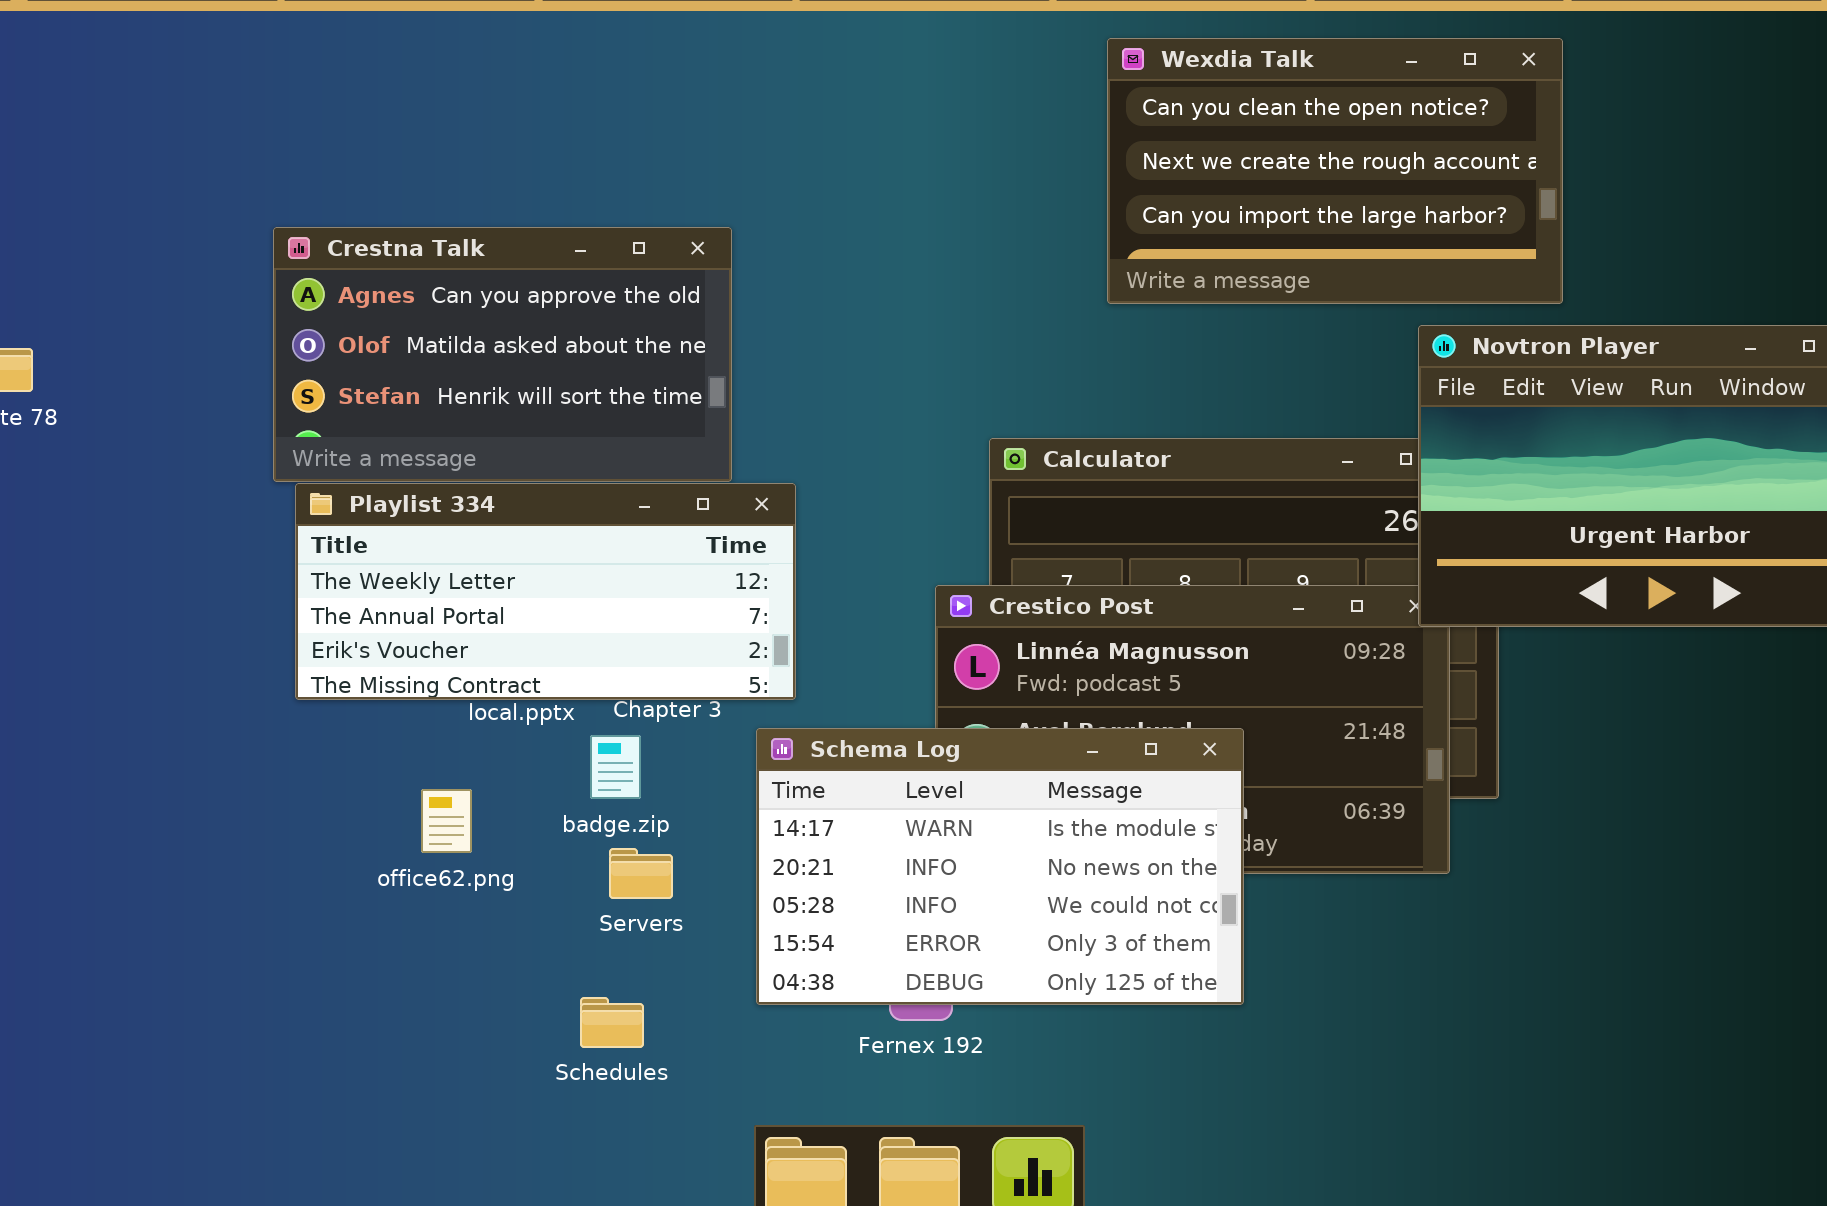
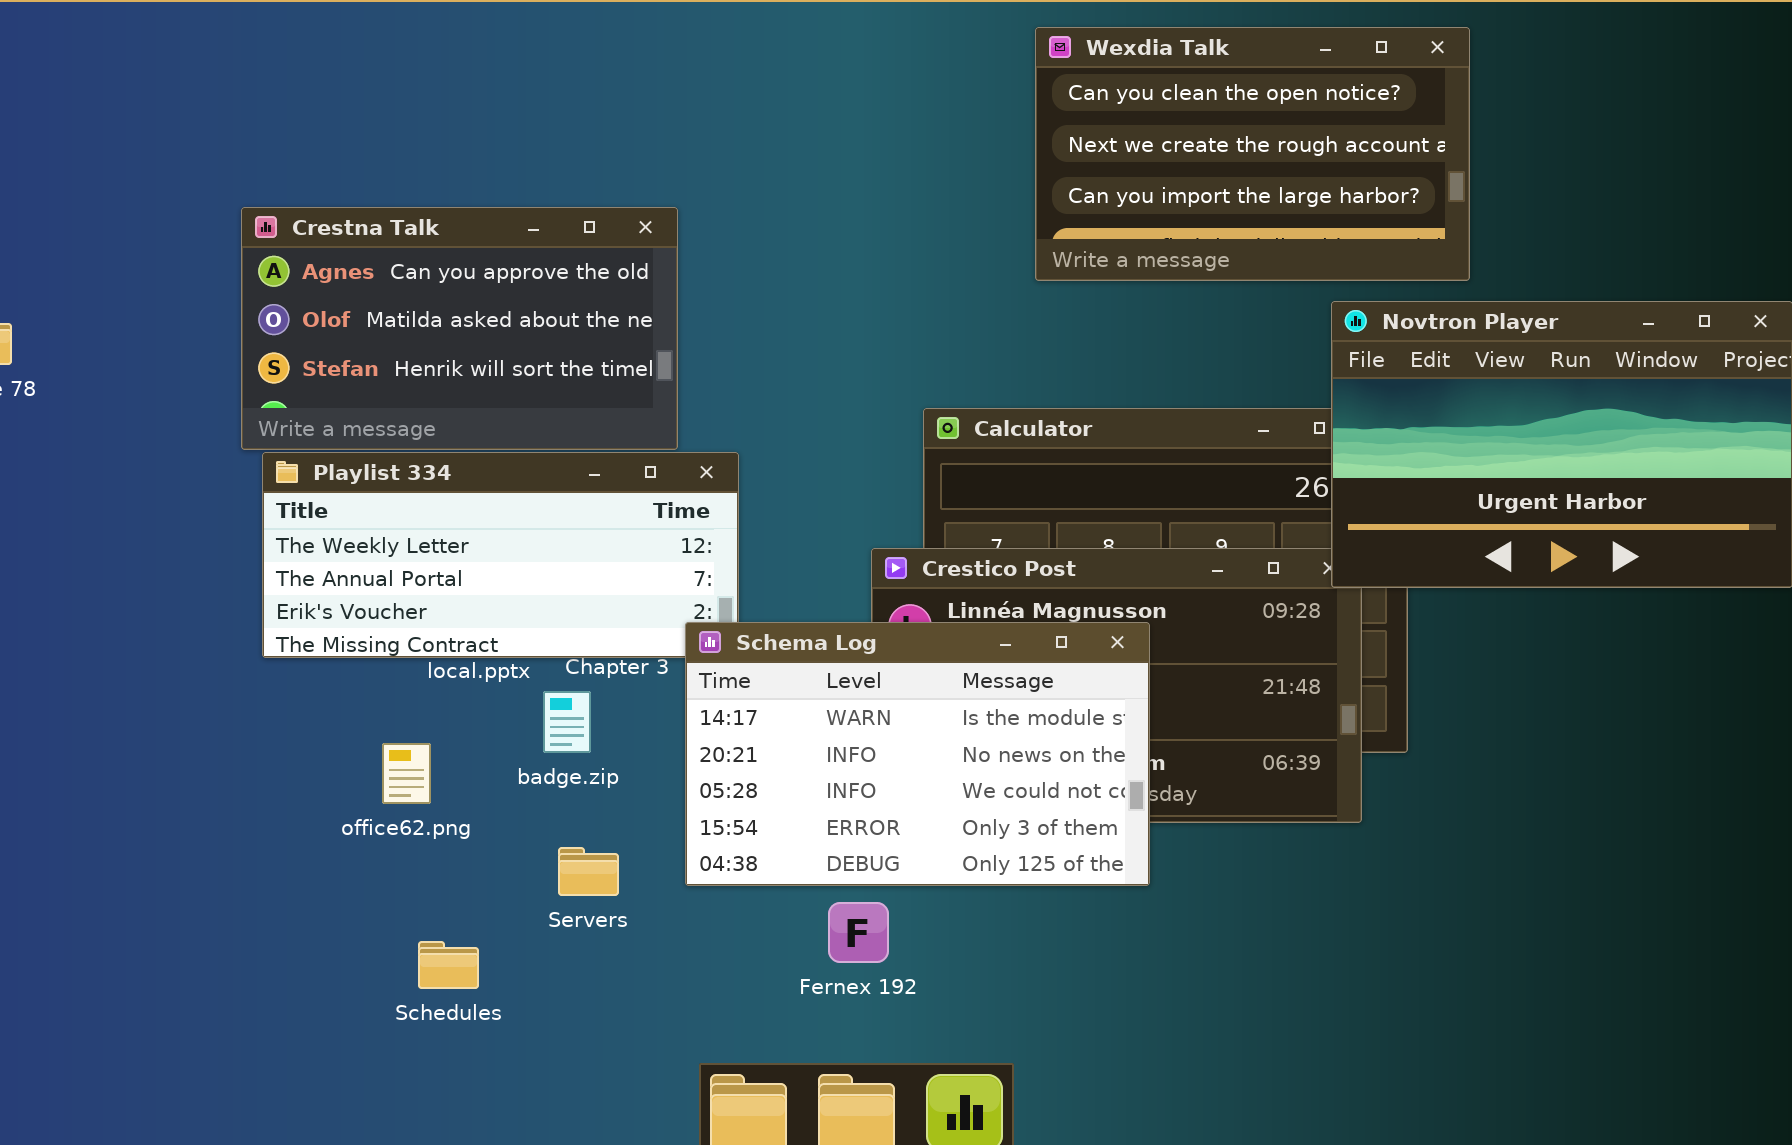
Schema Log: [756,728,1244,1005] -> [685,622,1150,886], moved
Servers: [609,848,673,899] -> [558,847,619,896], moved
Schedules: [580,997,644,1048] -> [418,941,479,989], moved

